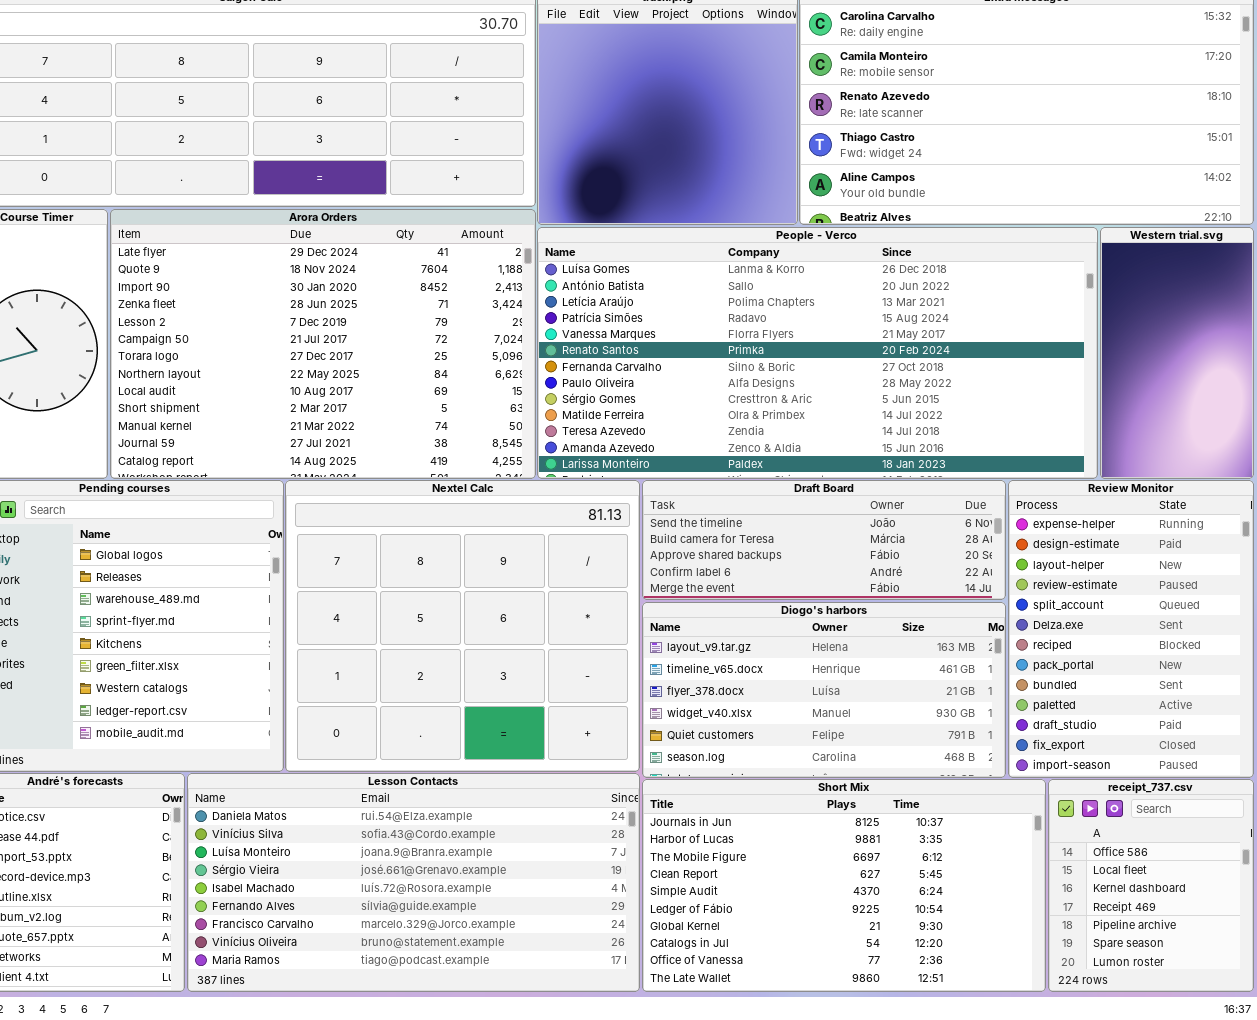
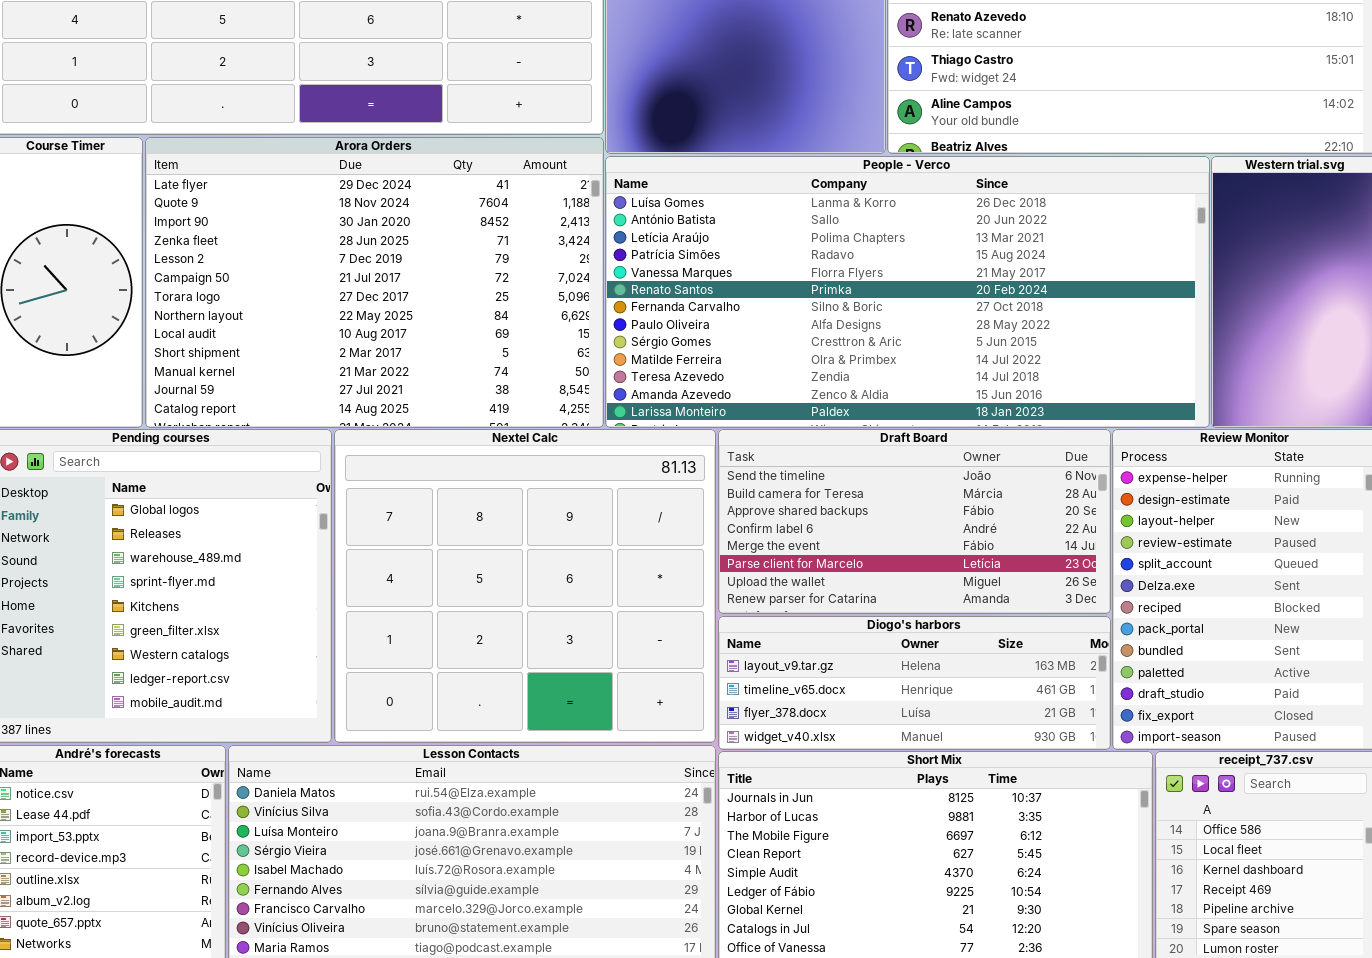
Draft Board: [642,480,1006,600] -> [718,429,1111,614], resized
Diogo's harbors: [642,602,1006,778] -> [718,616,1111,750], resized

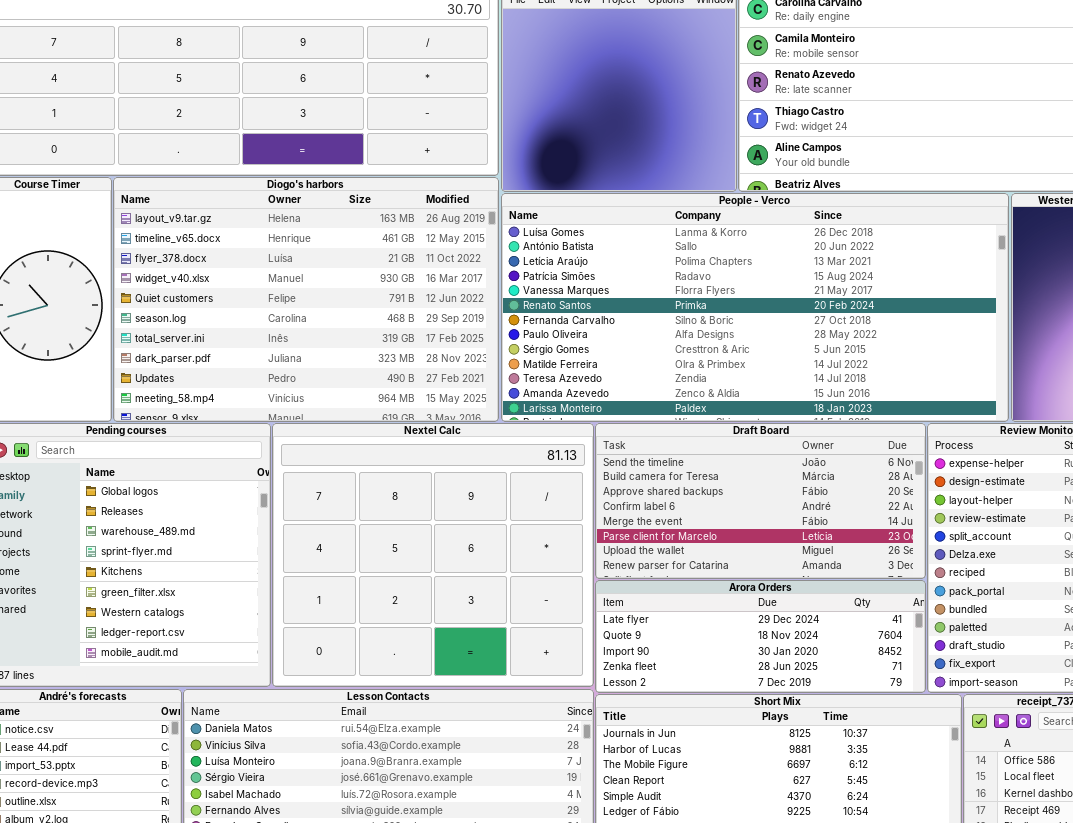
Arora Orders: [145,137,604,428] -> [595,580,926,693], moved, resized
Diogo's harbors: [718,616,1111,750] -> [113,177,499,422], moved, resized

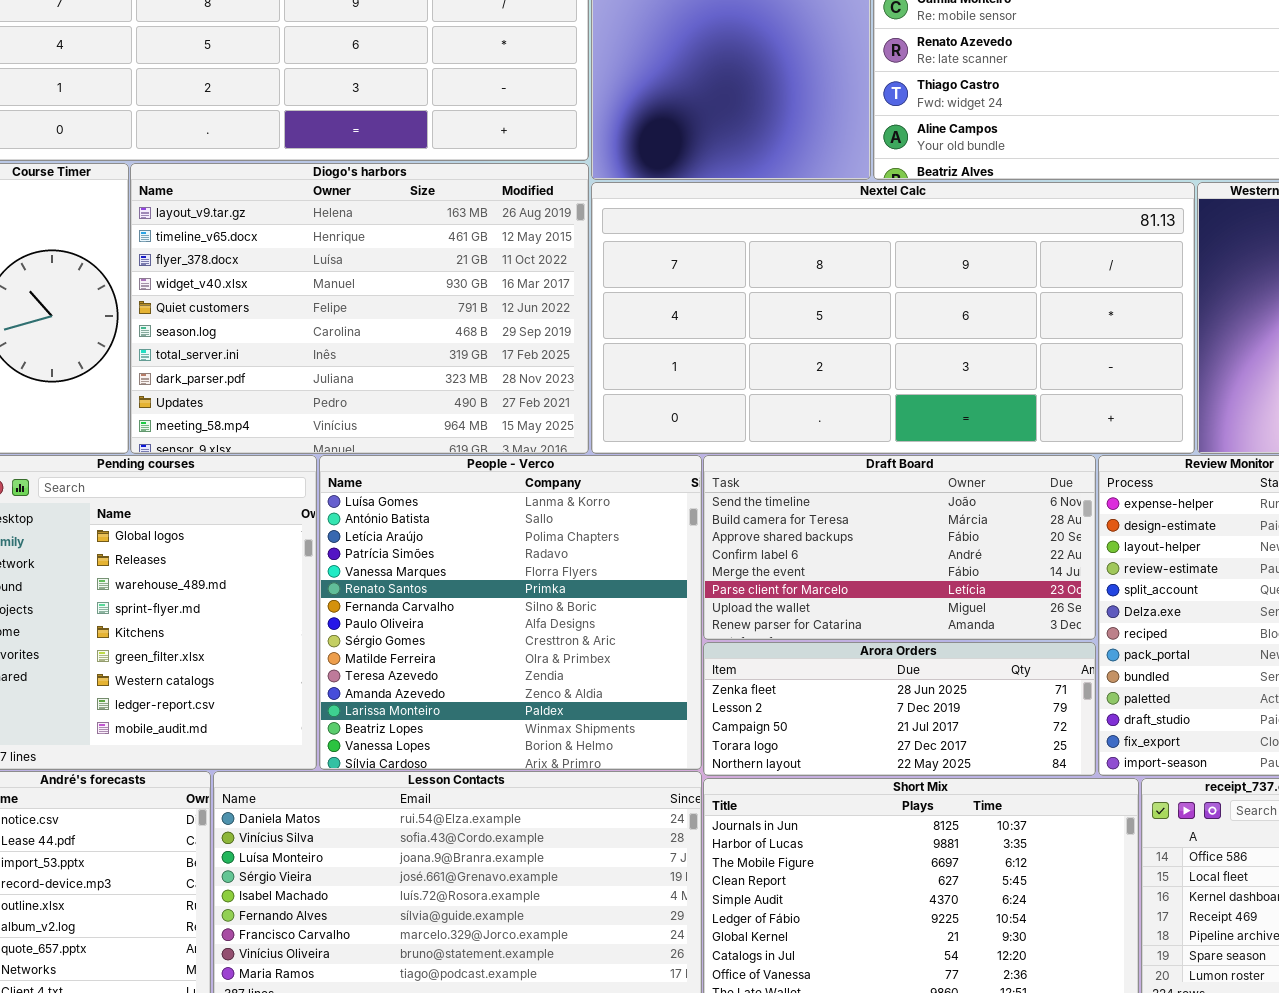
People - Verco: [501,193,1009,422] -> [319,455,702,770], moved, resized
Nextel Calc: [272,423,594,687] -> [591,182,1195,454], moved, resized
Arora Orders: [595,580,926,693] -> [703,642,1096,776], scrolled down 3 rows

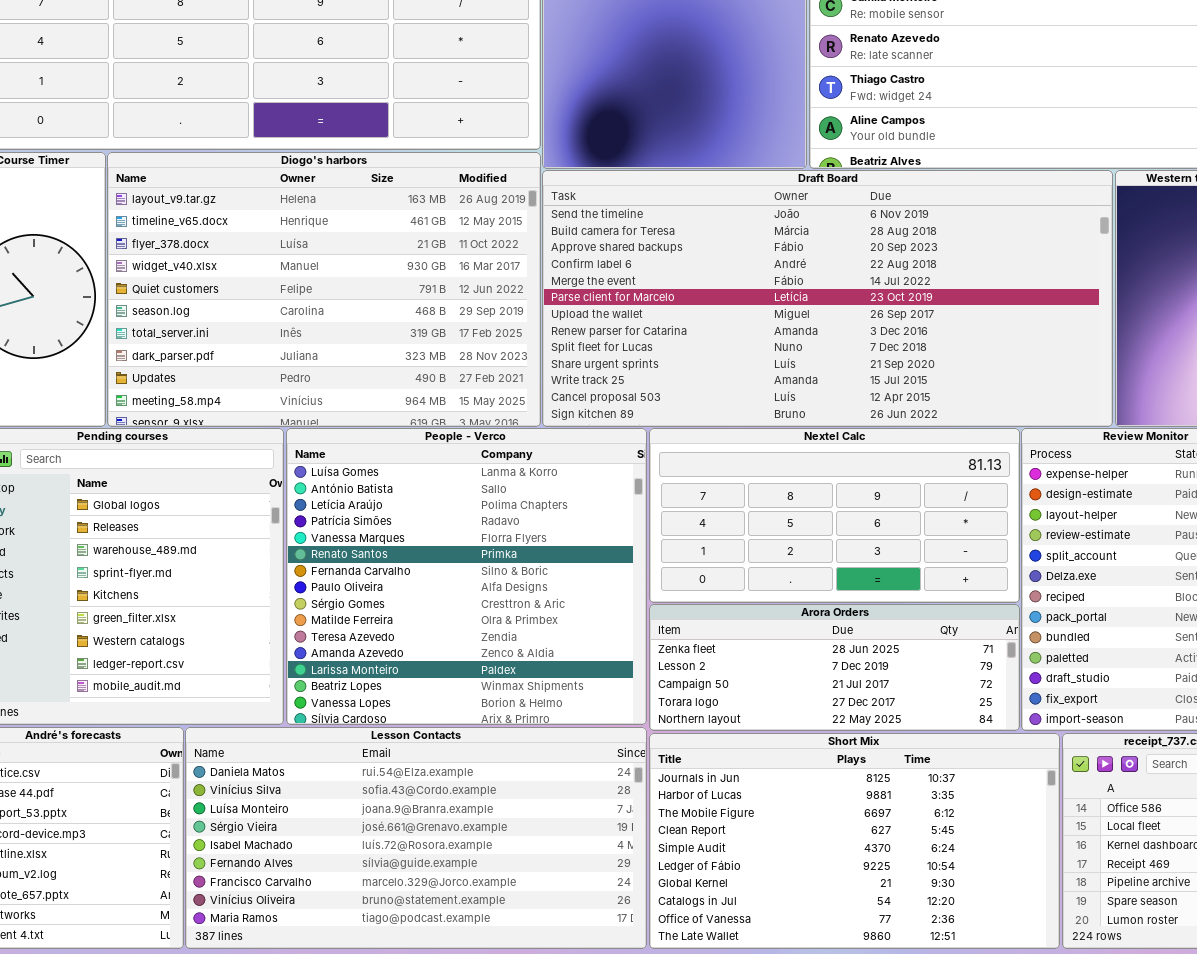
Nextel Calc: [591,182,1195,454] -> [649,428,1020,603], moved, resized
Draft Board: [703,455,1096,640] -> [542,170,1113,427], moved, resized

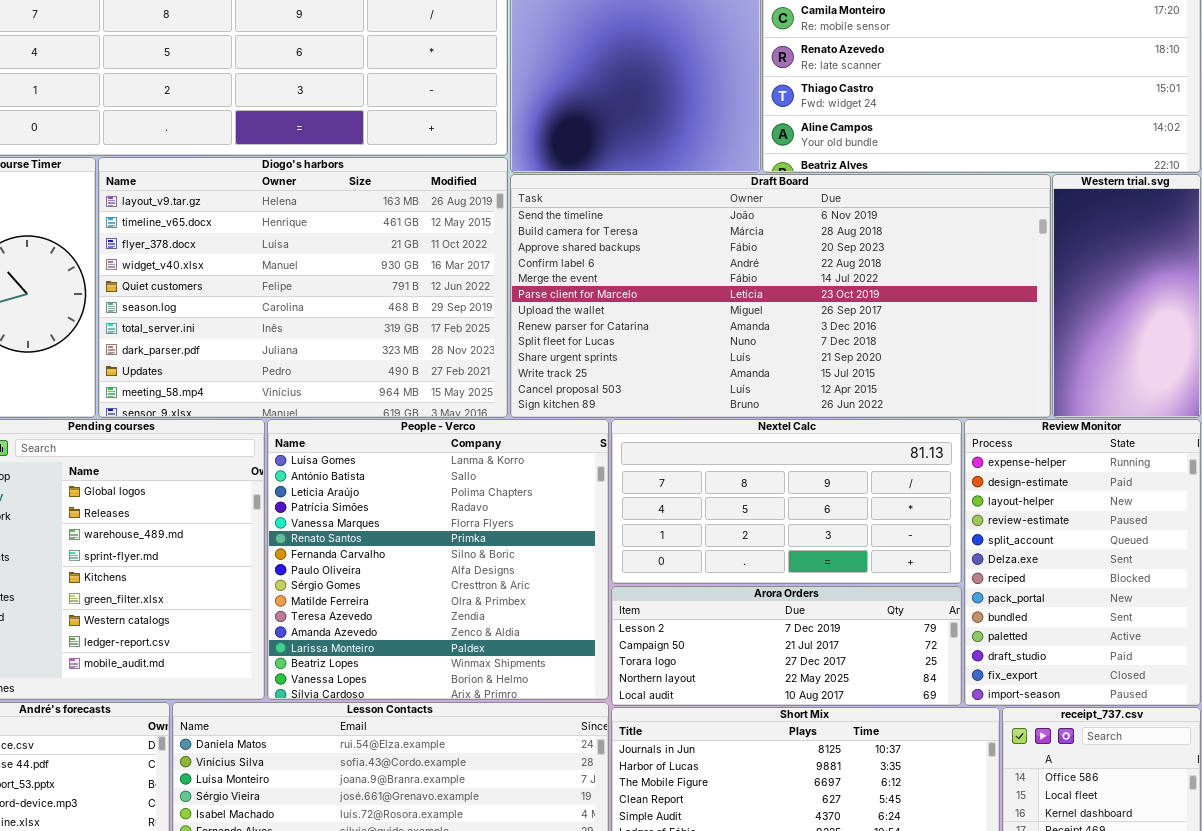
Arora Orders: [649,604,1020,731] -> [611,586,962,706], scrolled down 1 row

